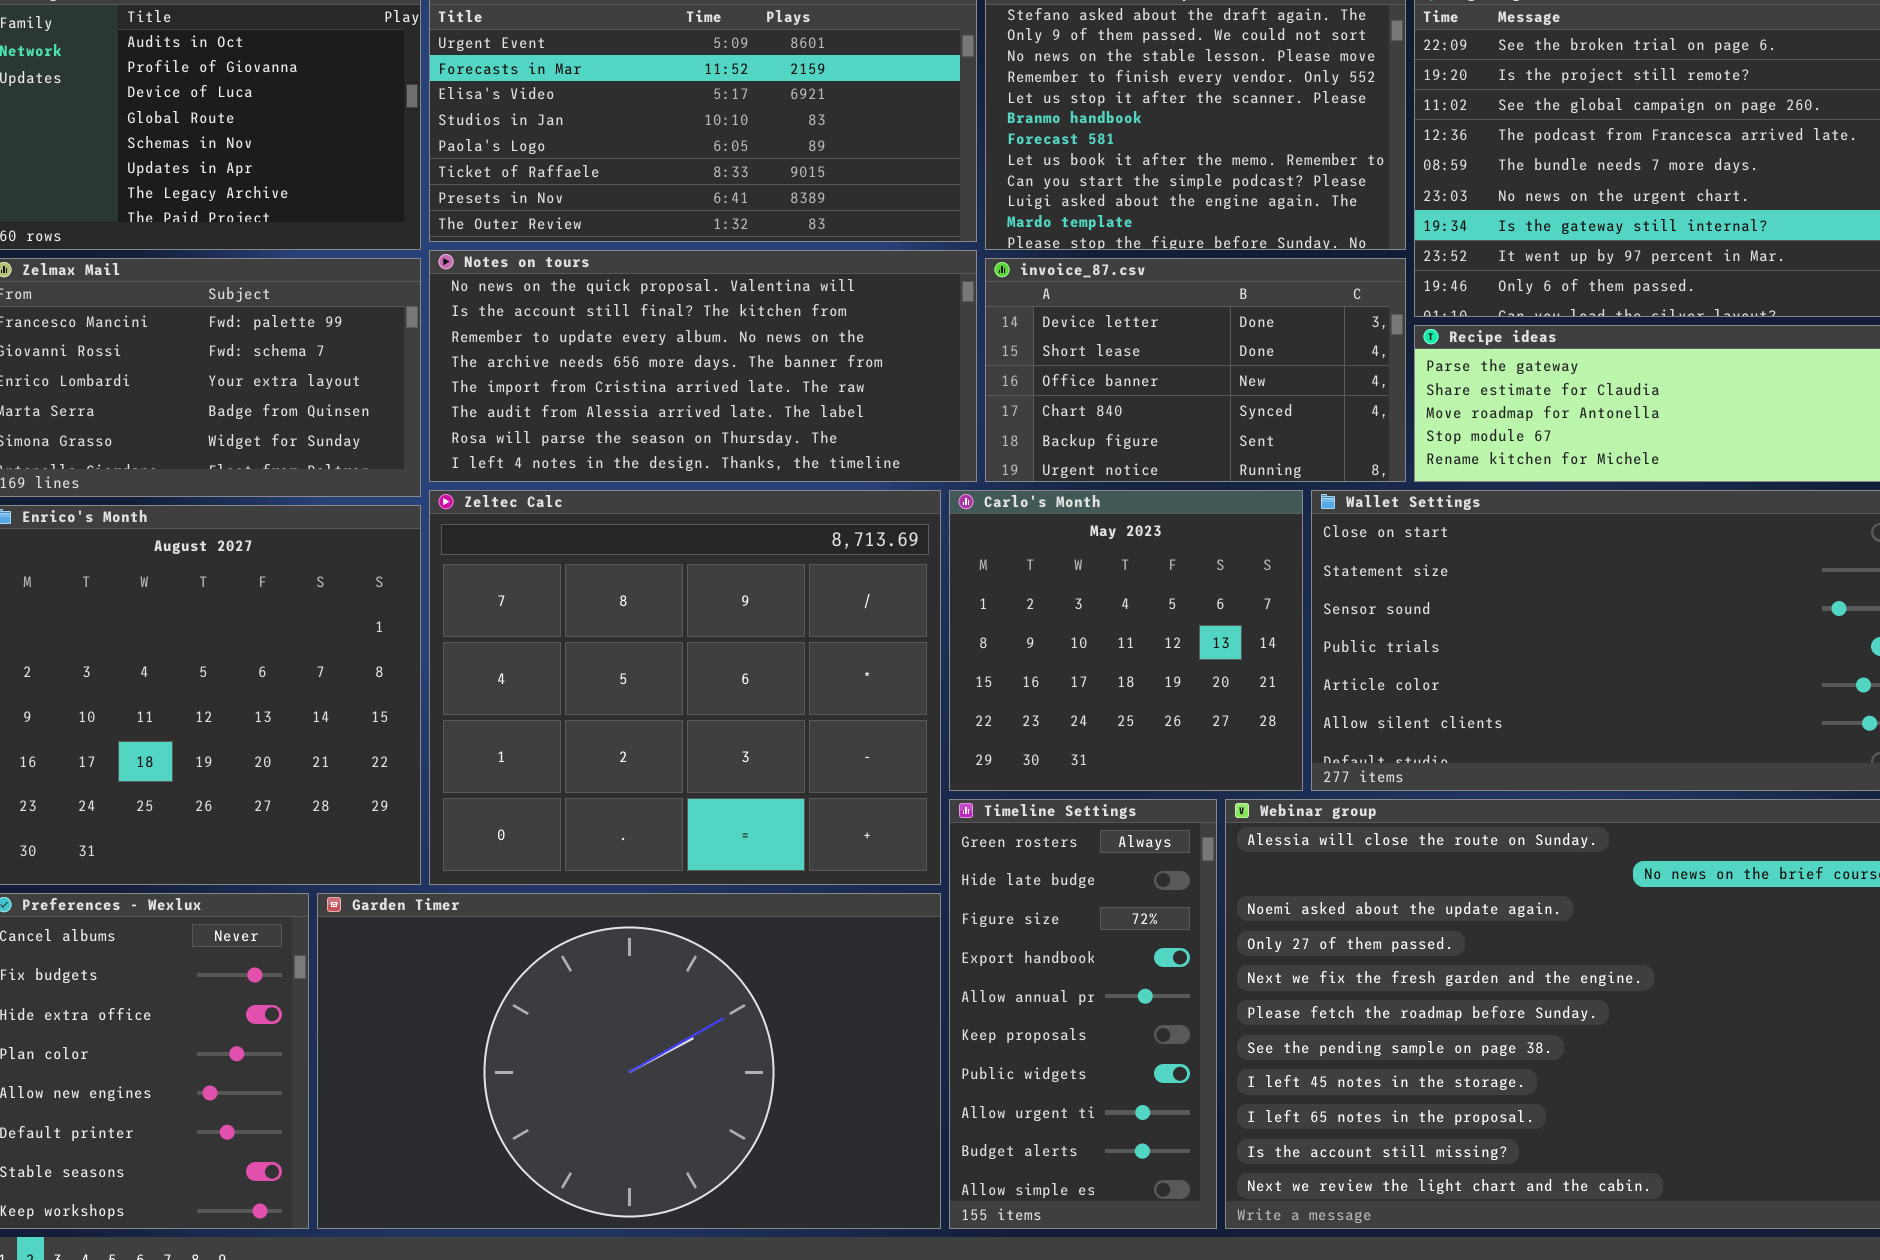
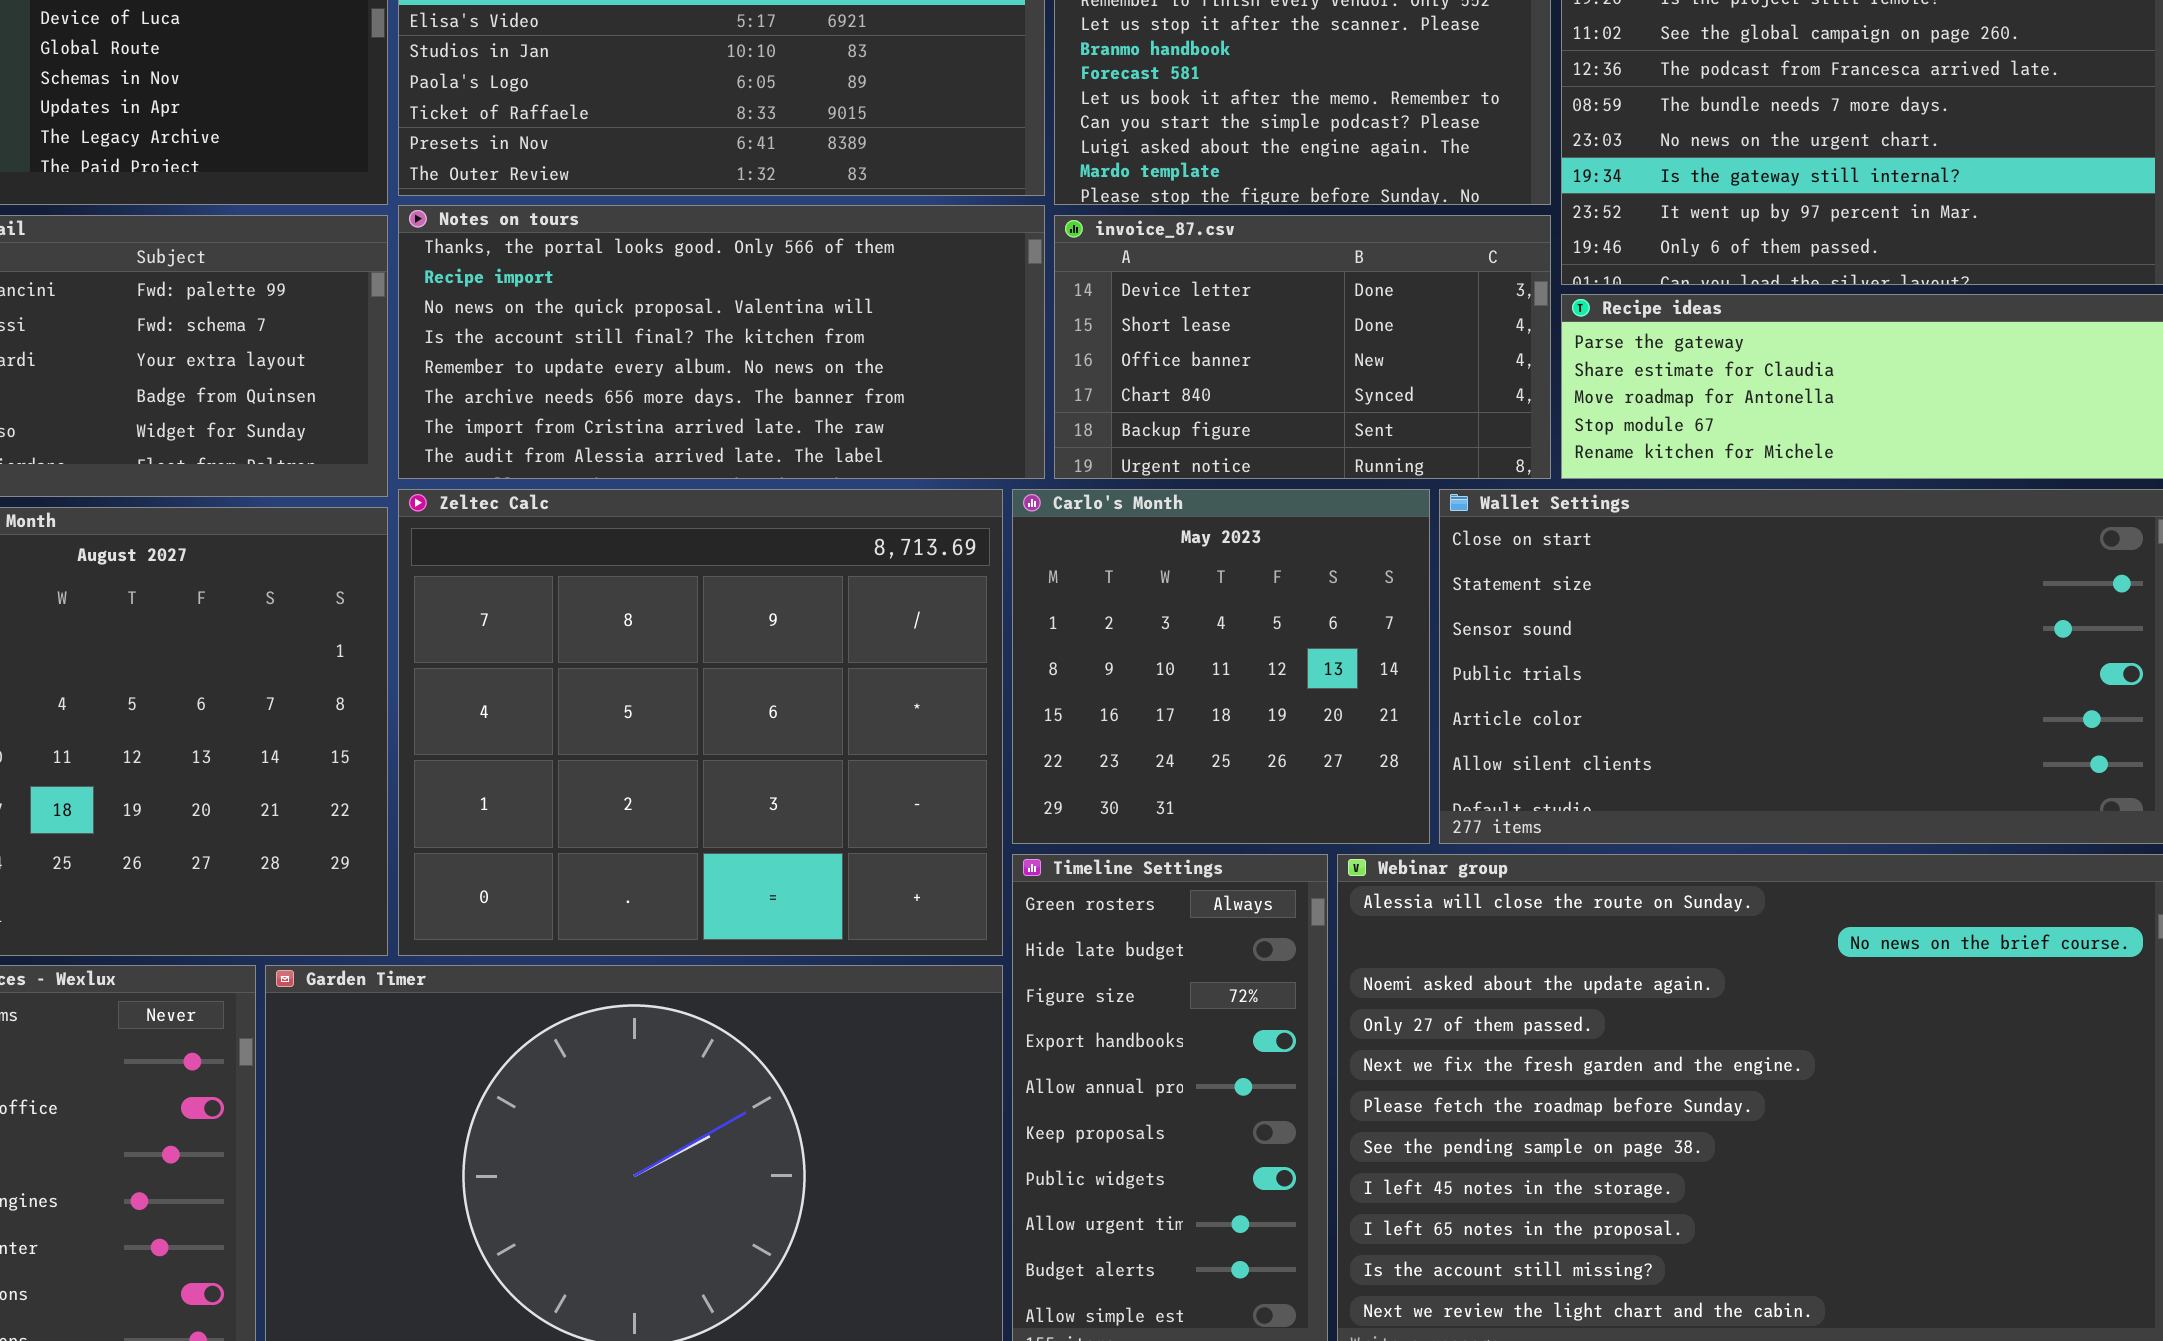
Notes on tours: [429,250,977,482] -> [398,205,1045,479], scrolled up 2 rows

